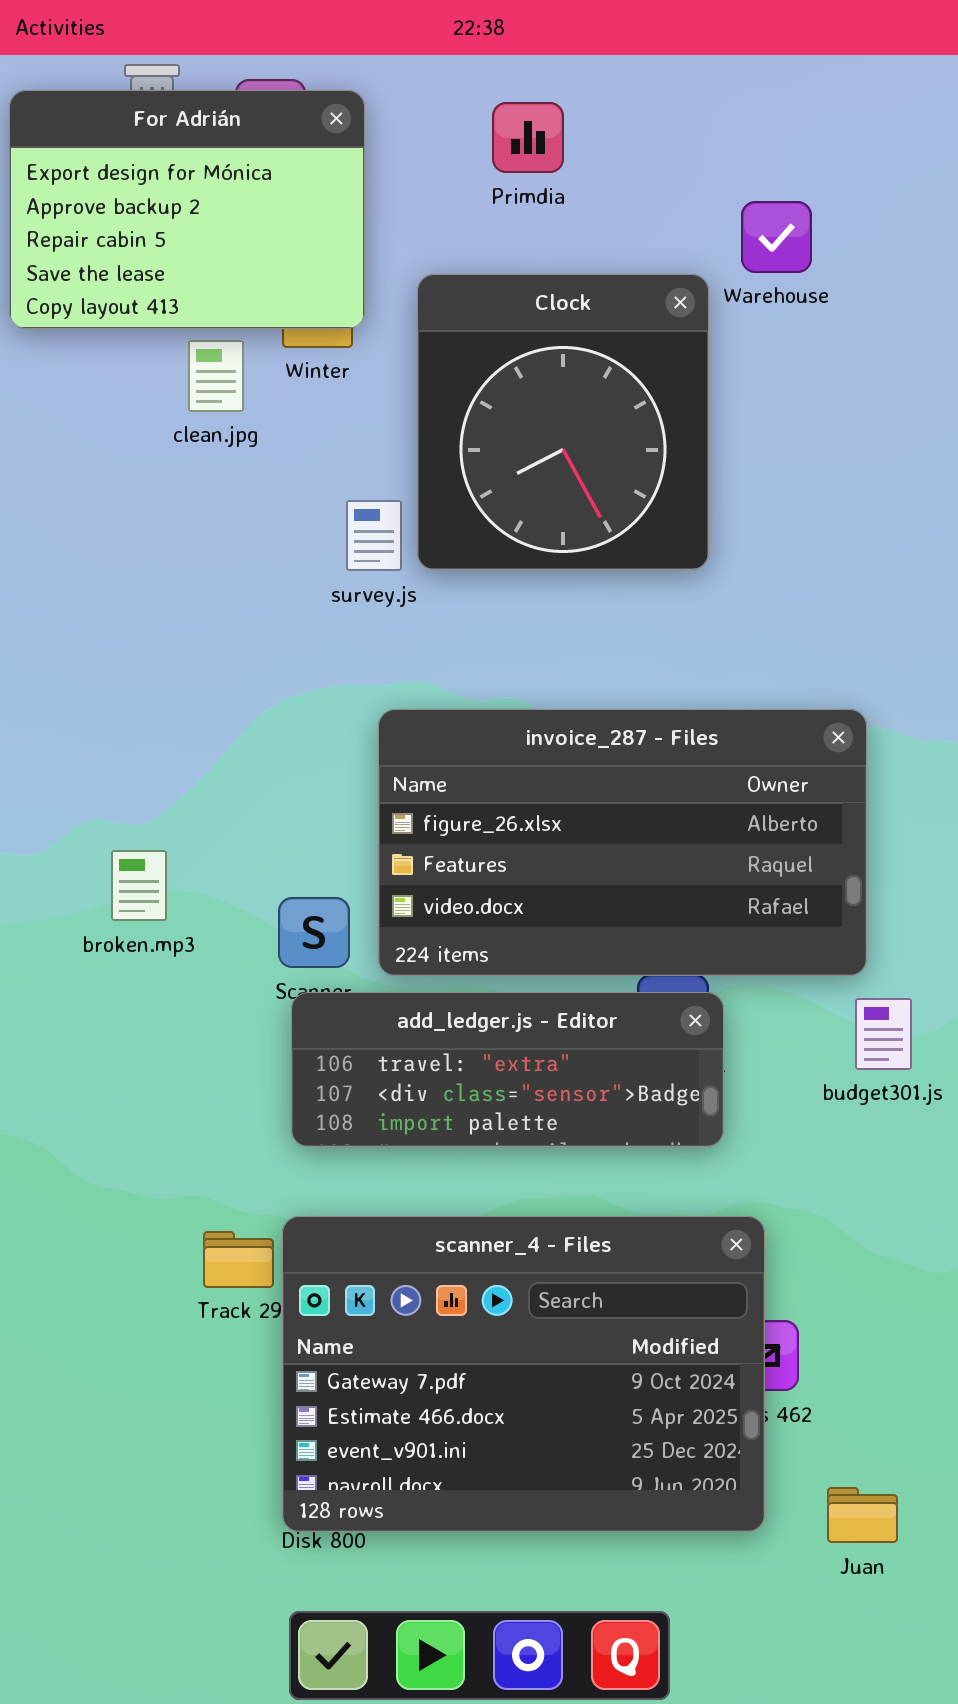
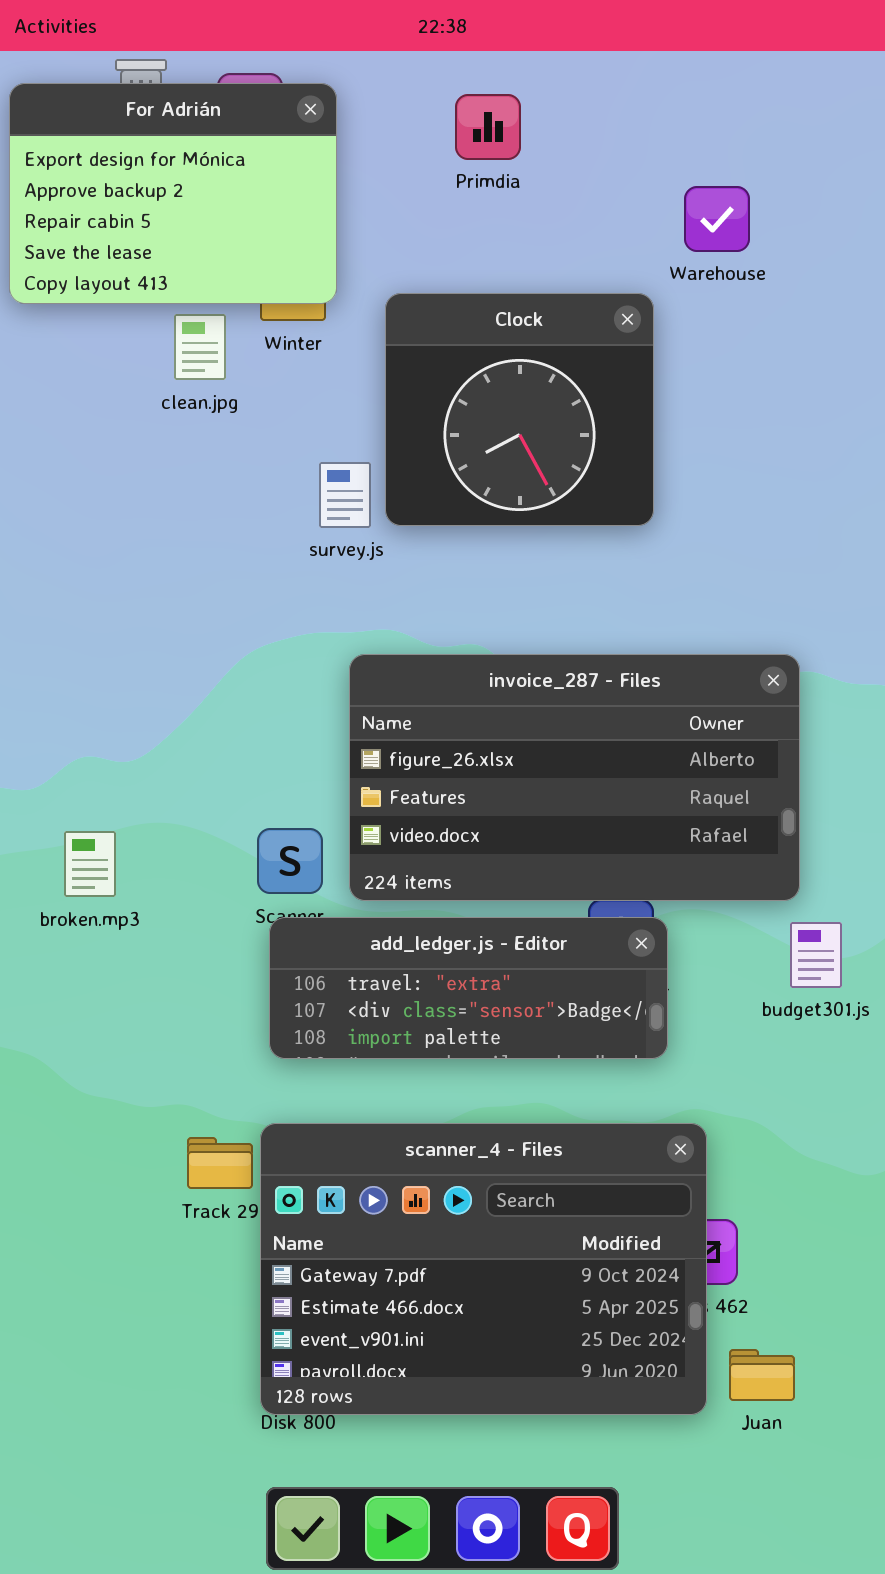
Clock: [417,274,709,570] -> [385,293,654,526], resized
broken.mp3: [111,850,167,921] -> [64,831,116,897], moved
Juan: [827,1487,898,1543] -> [729,1349,795,1401], moved

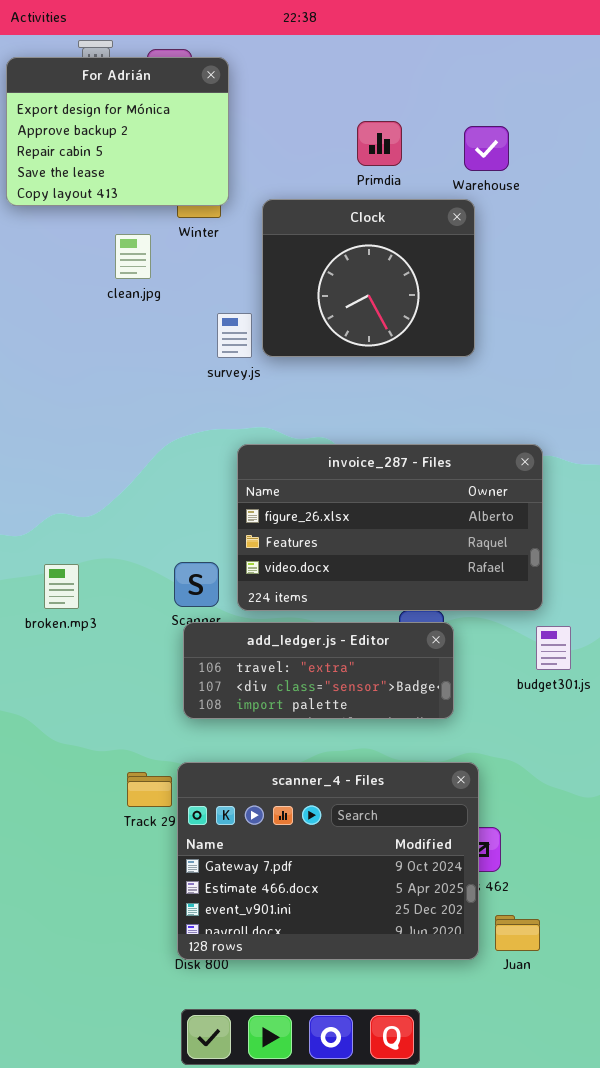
Primdia: [455,94,521,160] -> [357,121,402,166], moved
Clock: [385,293,654,526] -> [262,199,475,357], resized
clean.jpg: [174,314,226,380] -> [115,234,151,279], moved

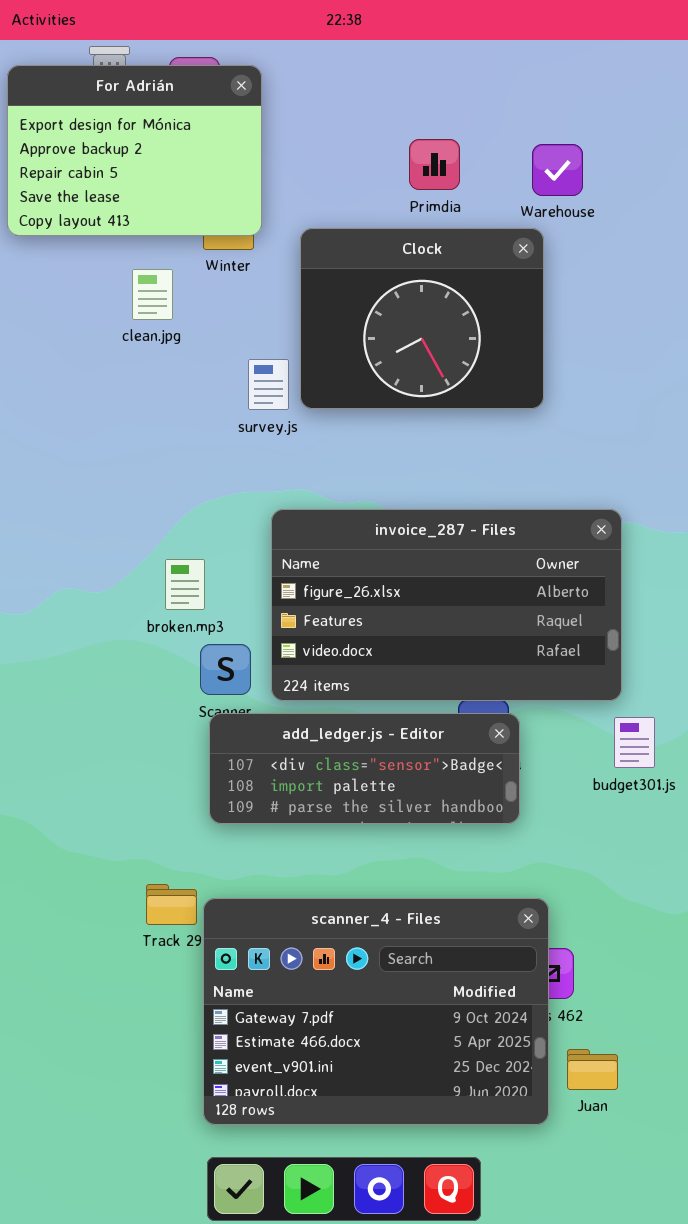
broken.mp3: [44,564,79,609] -> [165,559,205,610], moved
add_ledger.js - Editor: [183,622,454,719] -> [209,713,520,824], scrolled down 1 row
scanner_4 - Files: [177,762,479,960] -> [203,898,549,1125], moved

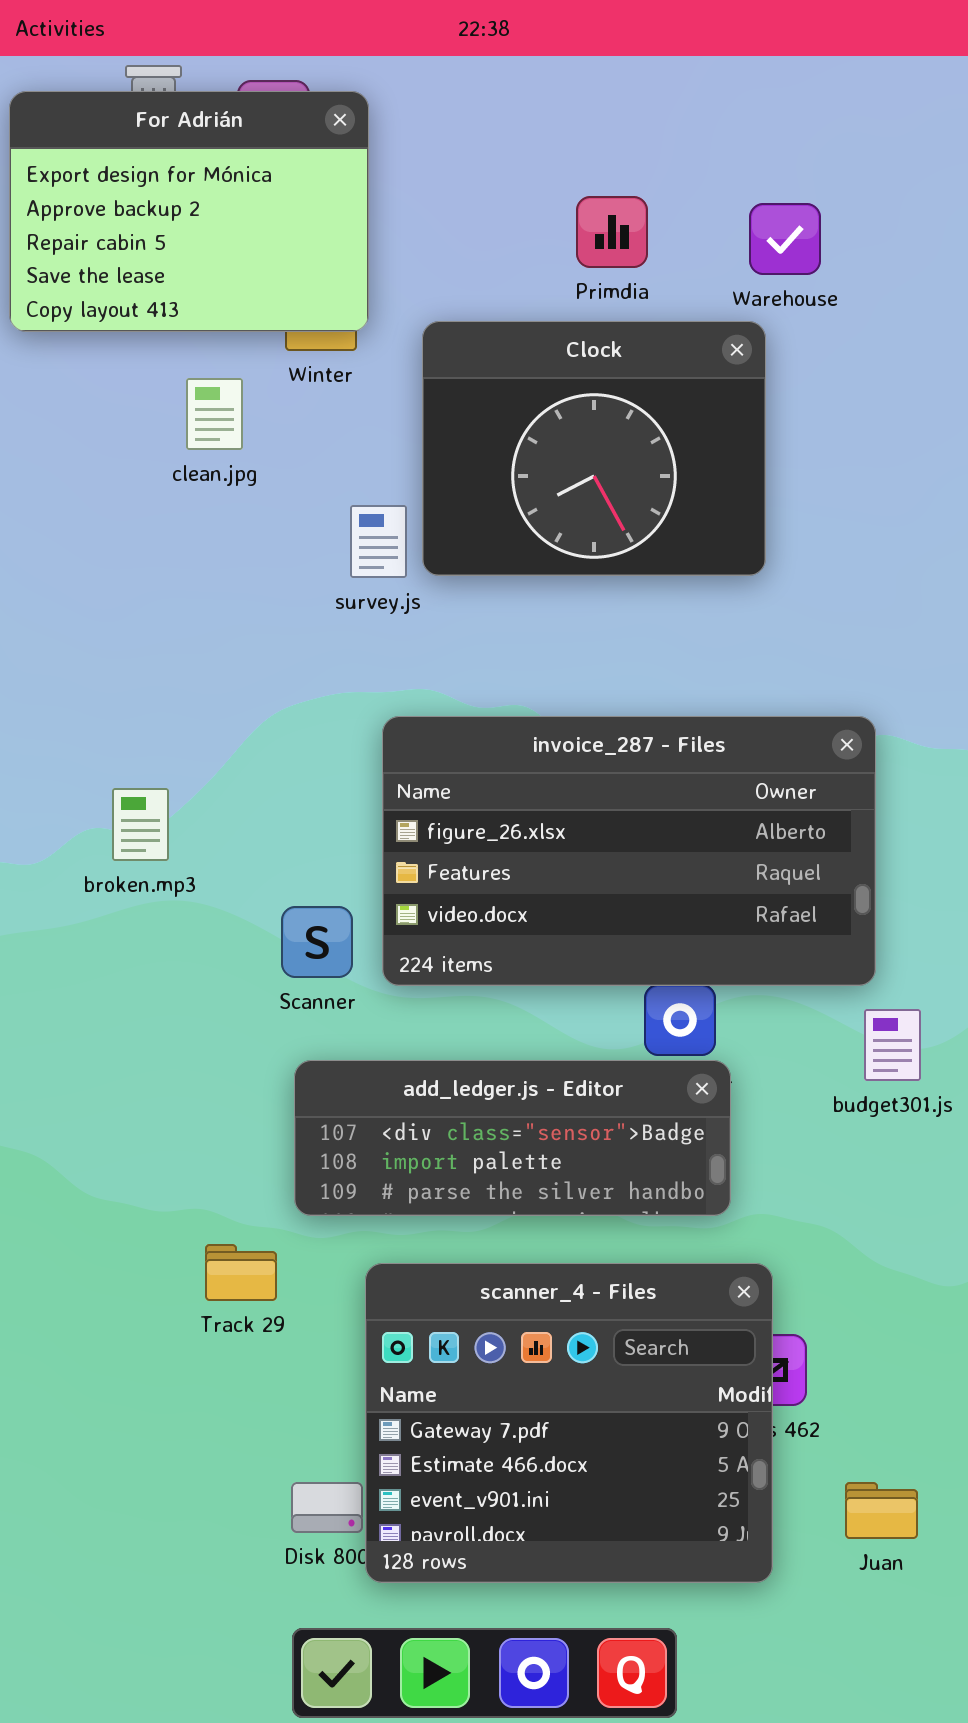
broken.mp3: [165,559,205,610] -> [112,788,169,861], moved
add_ledger.js - Editor: [209,713,520,824] -> [294,1060,731,1216], moved
scanner_4 - Files: [203,898,549,1125] -> [365,1263,773,1583], resized
Juan: [567,1049,618,1090] -> [845,1482,918,1539], moved

